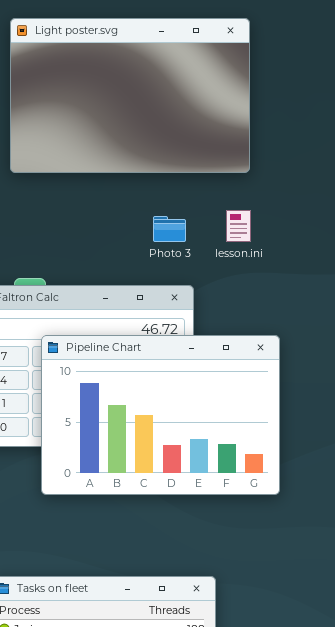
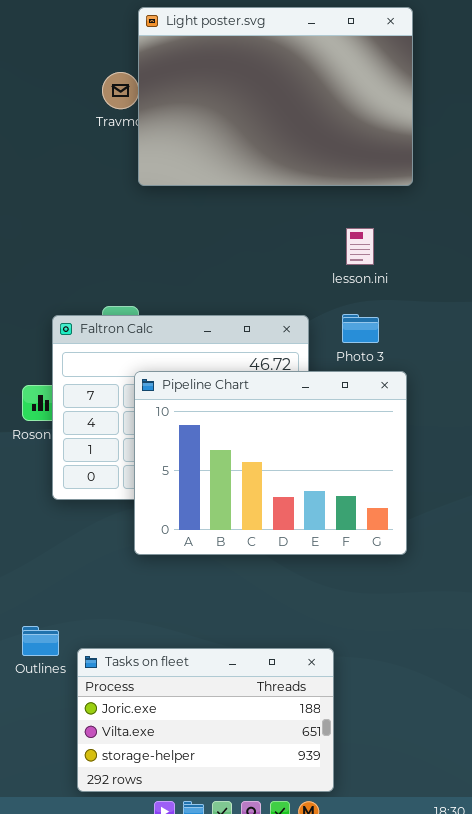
Light poster.svg: [10,18,250,173] -> [138,7,413,186], moved
Photo 3: [153,216,186,242] -> [342,314,379,343], moved

